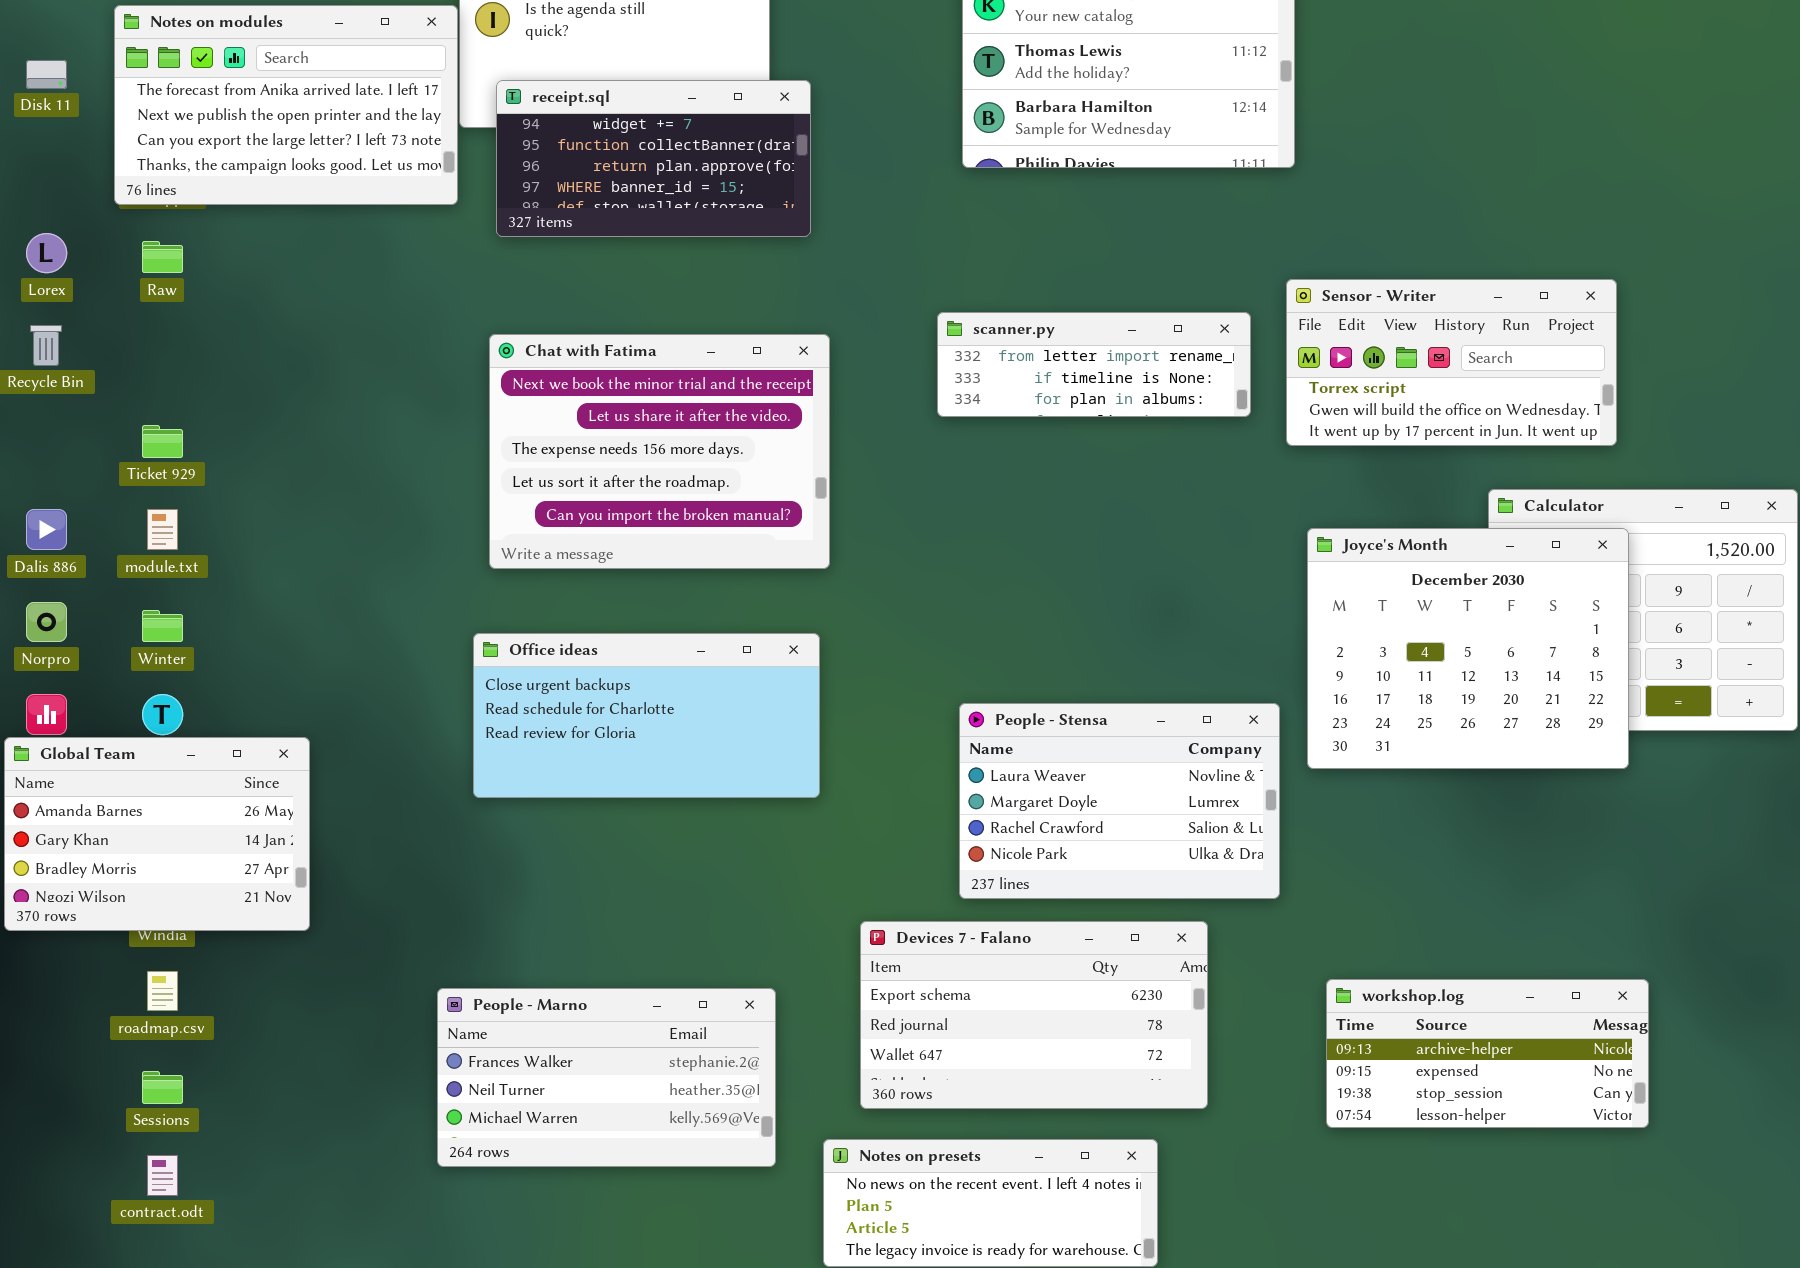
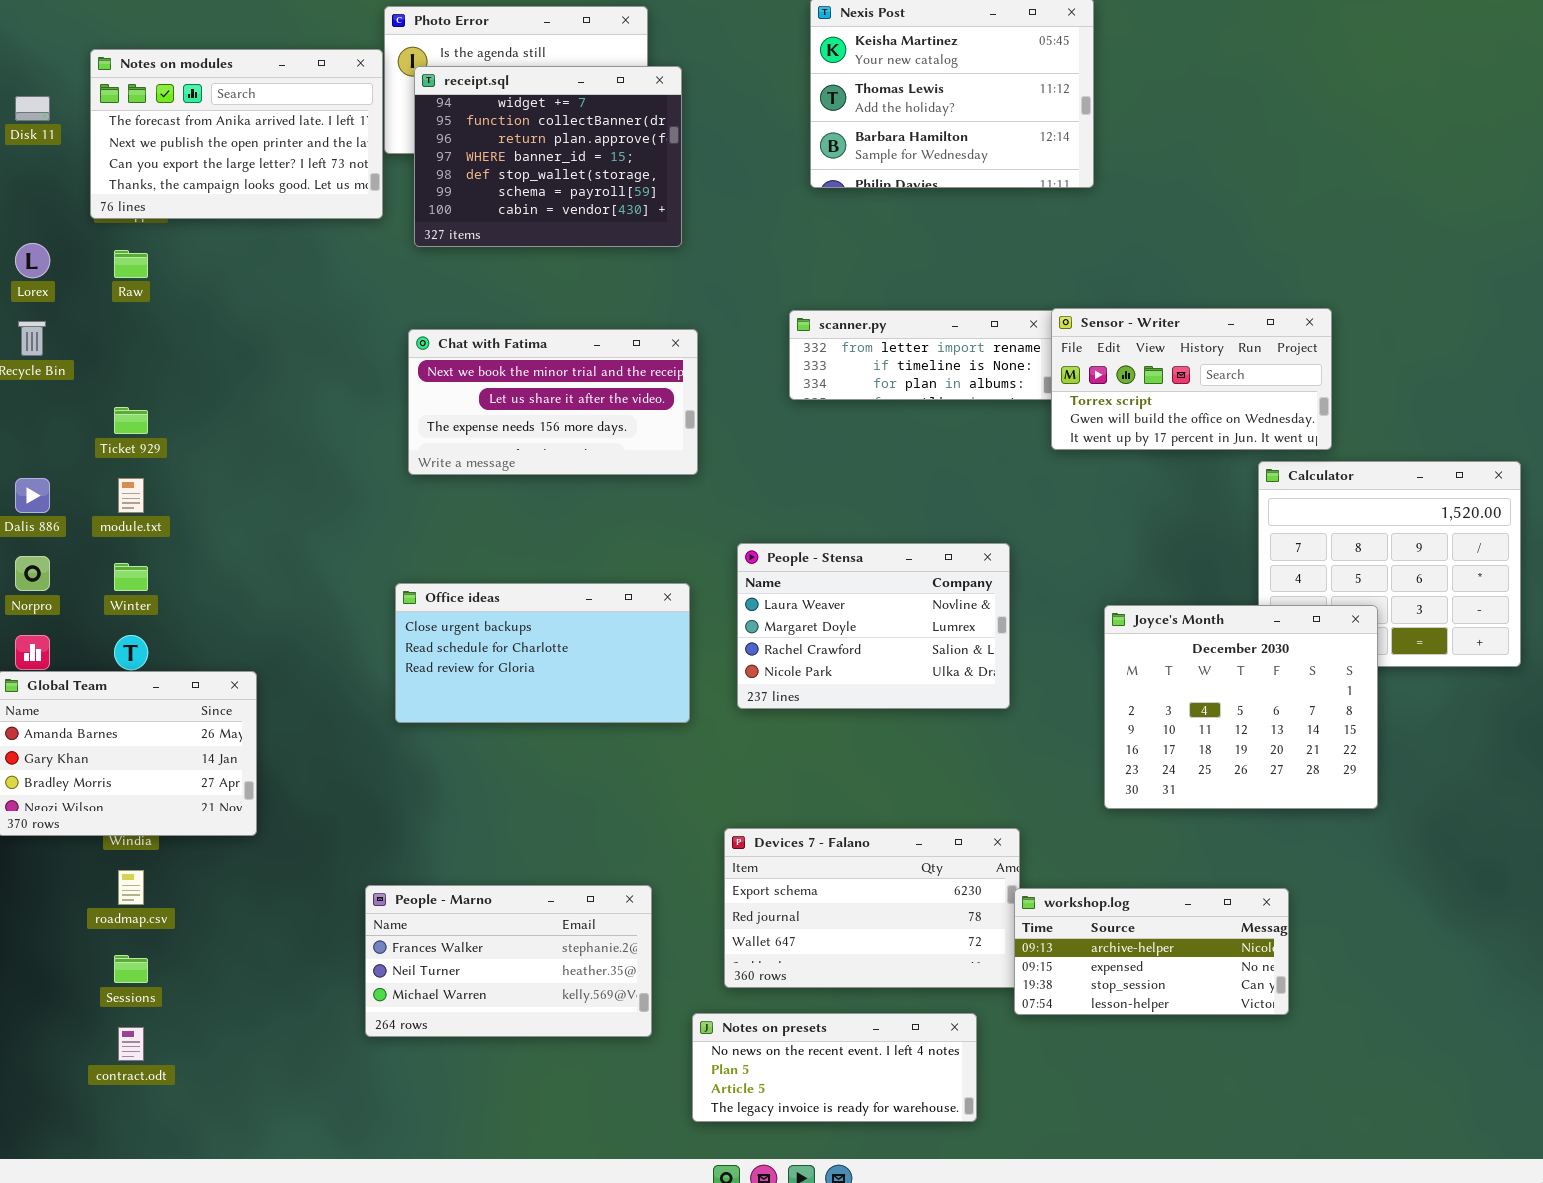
receipt.sql: [496,80,811,237] -> [414,66,682,247], resized
Sensor - Writer: [1286,279,1617,446] -> [1051,308,1332,450], moved
Chat with Fatima: [489,334,830,569] -> [408,329,698,475], resized
Joyce's Month: [1307,528,1629,769] -> [1104,605,1378,809], moved
People - Stensa: [959,703,1280,899] -> [737,543,1010,709], moved
workshop.log: [1326,979,1649,1128] -> [1014,888,1289,1015], moved

